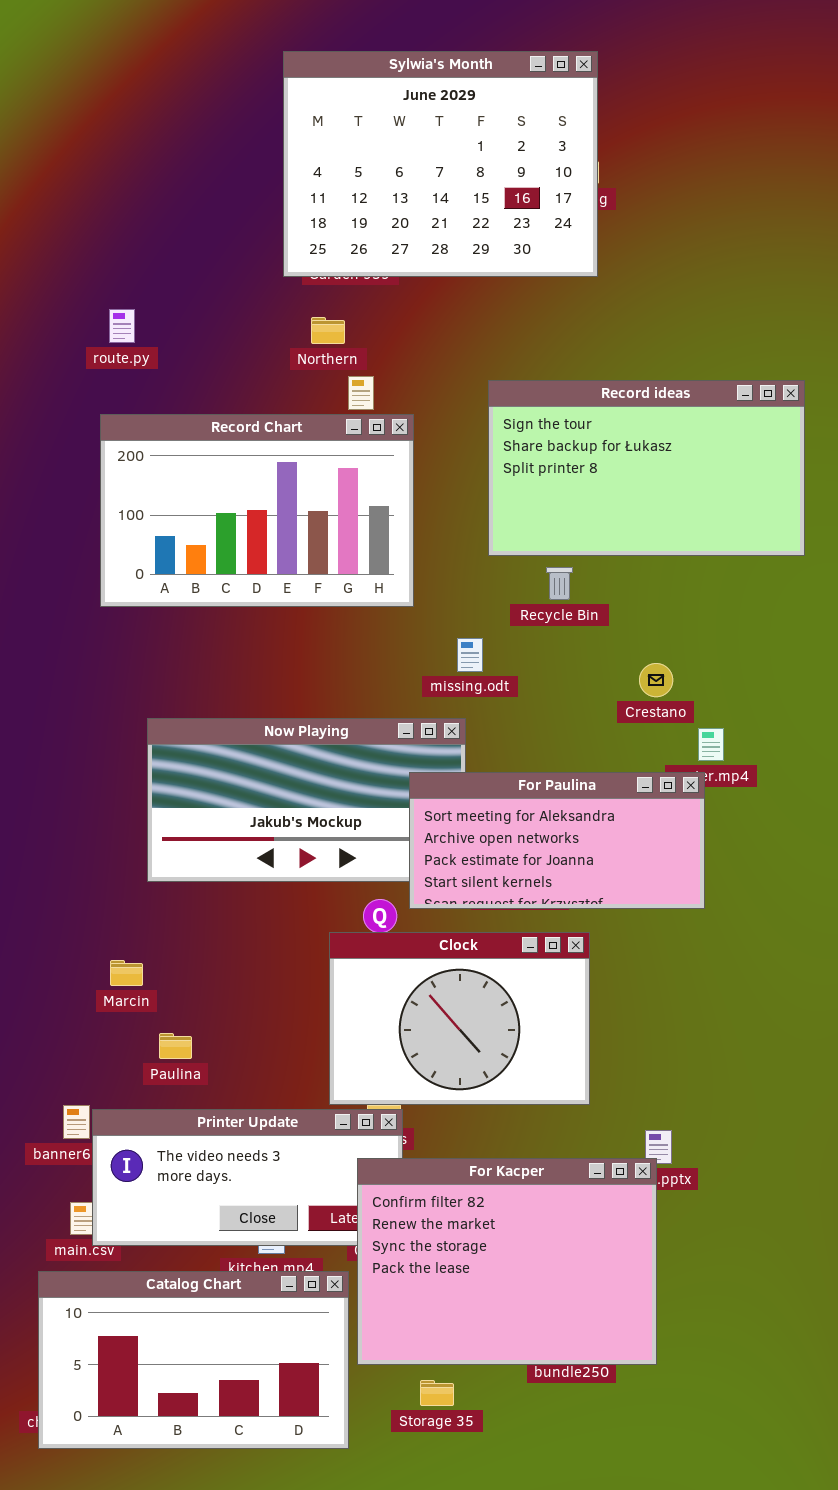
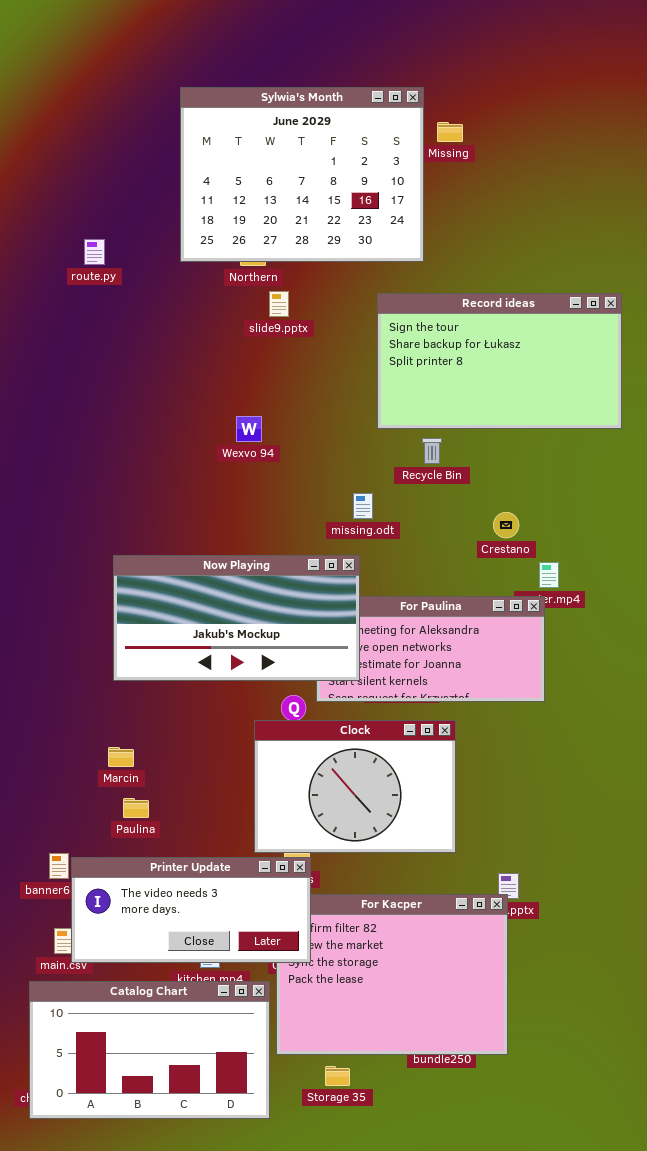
Sylwia's Month: [283,51,598,277] -> [180,87,424,262], moved
Record Chart: [100,414,414,607] -> none, closed
Now Playing: [147,718,466,882] -> [113,555,360,681], raised
Marcin: [110,960,143,986] -> [108,747,134,767], moved
Printer Update: [92,1109,403,1246] -> [71,857,311,963], raised

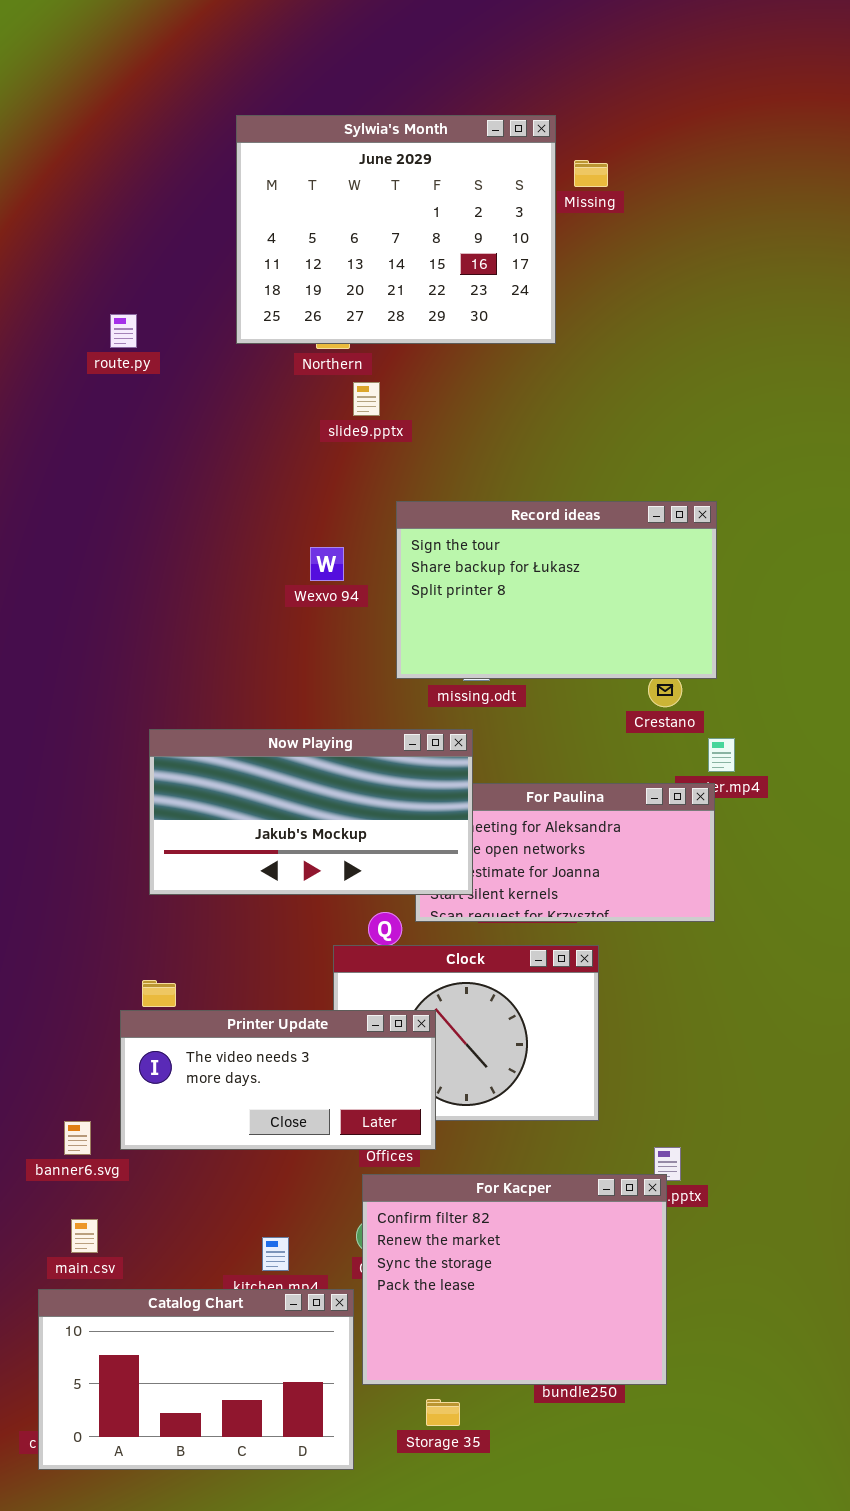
Record ideas: [377,293,622,429] -> [396,501,717,679], moved
Printer Update: [71,857,311,963] -> [120,1010,436,1150], moved

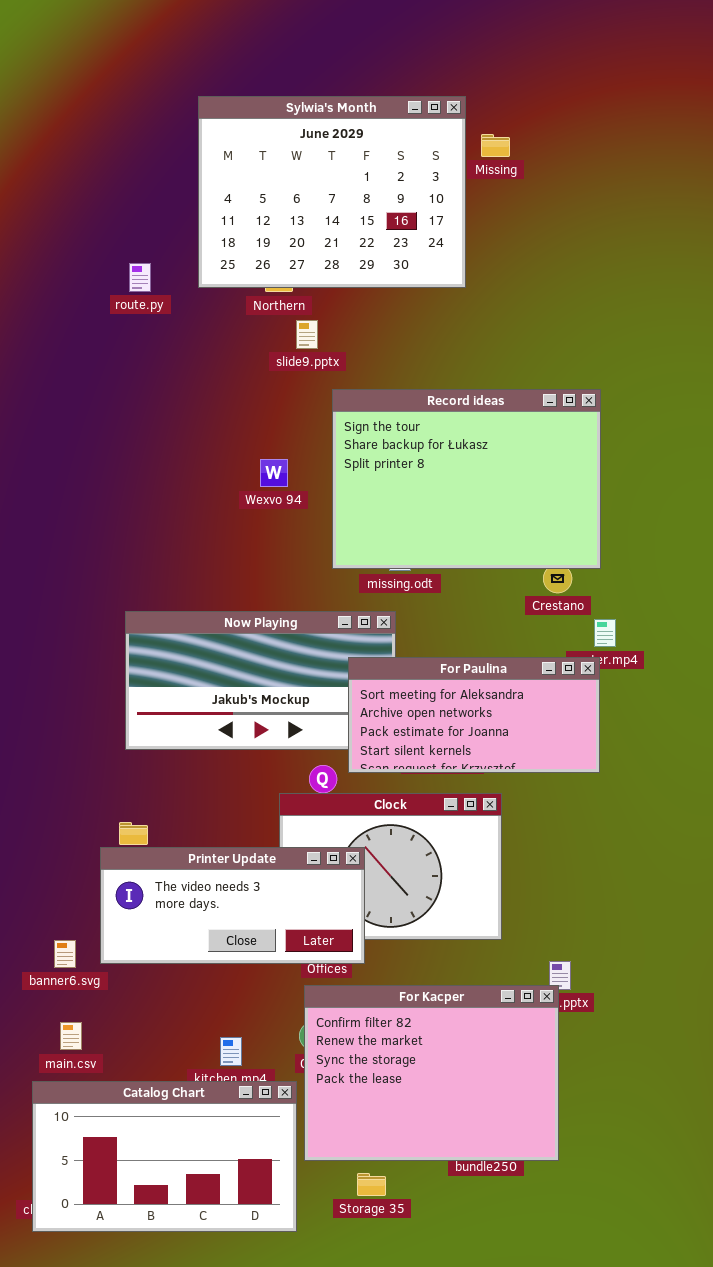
route.py: [110,314,137,348] -> [129,263,151,292], moved
Record ideas: [396,501,717,679] -> [332,389,601,569], resized
For Paulina: [415,783,715,922] -> [348,657,600,773], raised

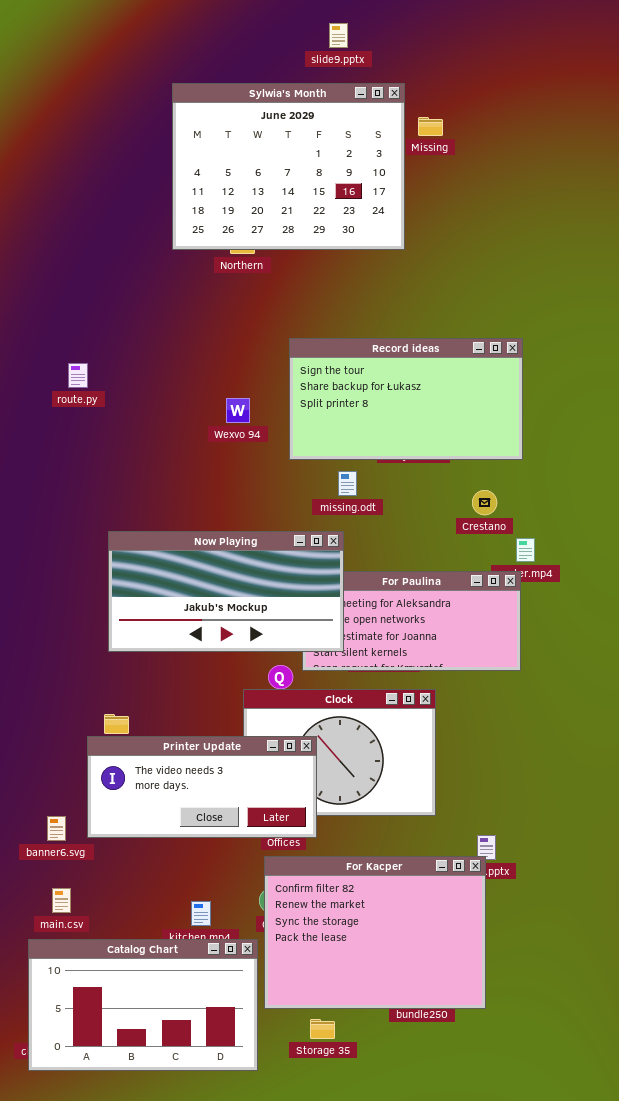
route.py: [129,263,151,292] -> [68,363,88,388], moved
slide9.pptx: [296,320,318,349] -> [329,23,348,48], moved
Record ideas: [332,389,601,569] -> [289,338,523,460], resized
Now Playing: [125,611,396,750] -> [108,531,344,652], raised

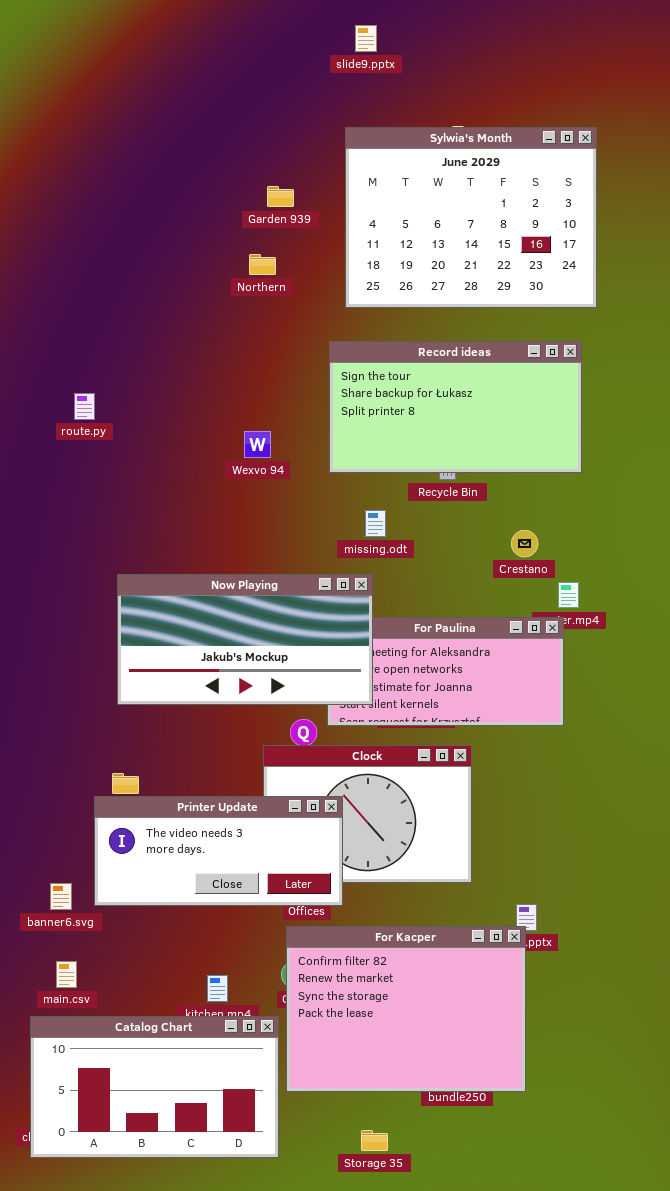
Sylwia's Month: [172,83,405,250] -> [345,127,597,308], moved
Record ideas: [289,338,523,460] -> [329,341,582,473], moved
Storage 35: [310,1019,335,1039] -> [361,1130,388,1151], moved

